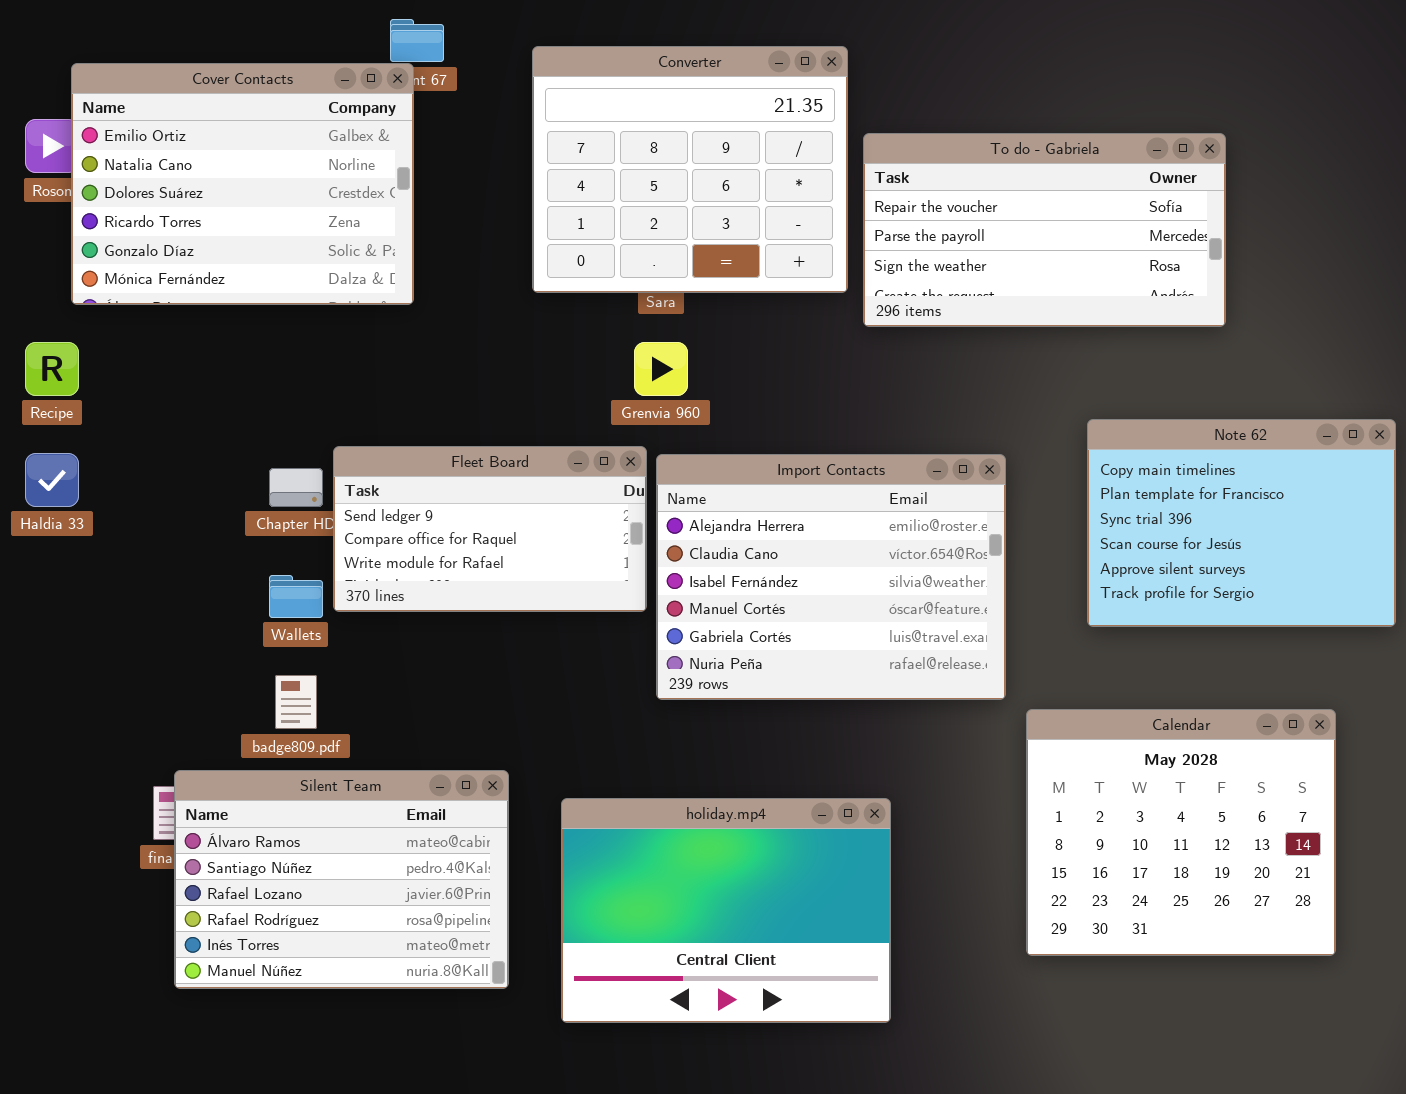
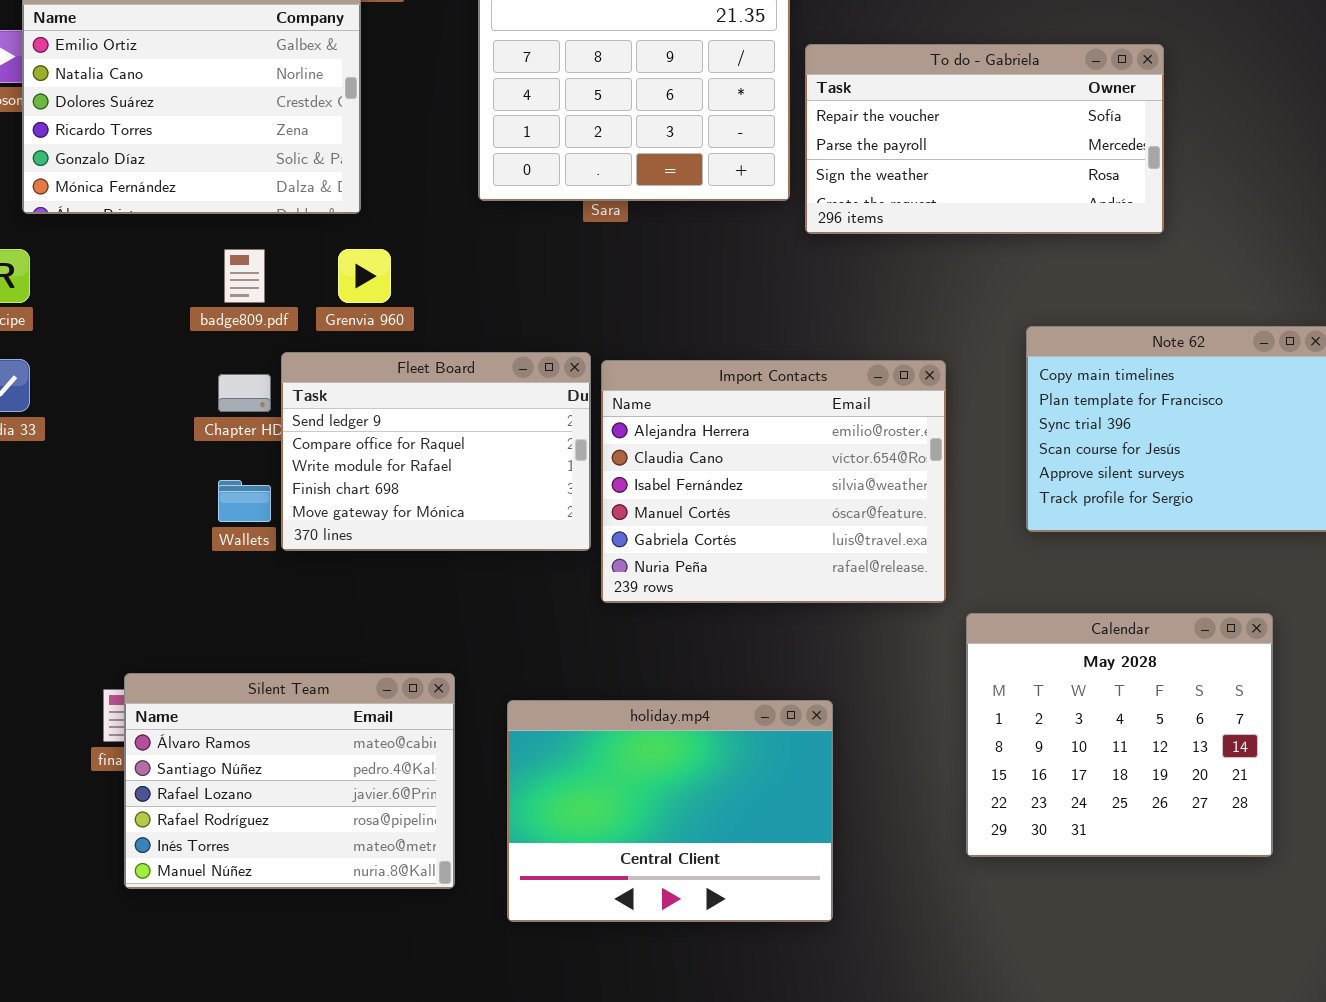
Grenvia 960: [634,342,688,396] -> [338,249,391,303], moved
Fleet Board: [333,446,647,612] -> [281,352,591,551], resized
badge809.pdf: [275,675,317,729] -> [224,249,265,303], moved

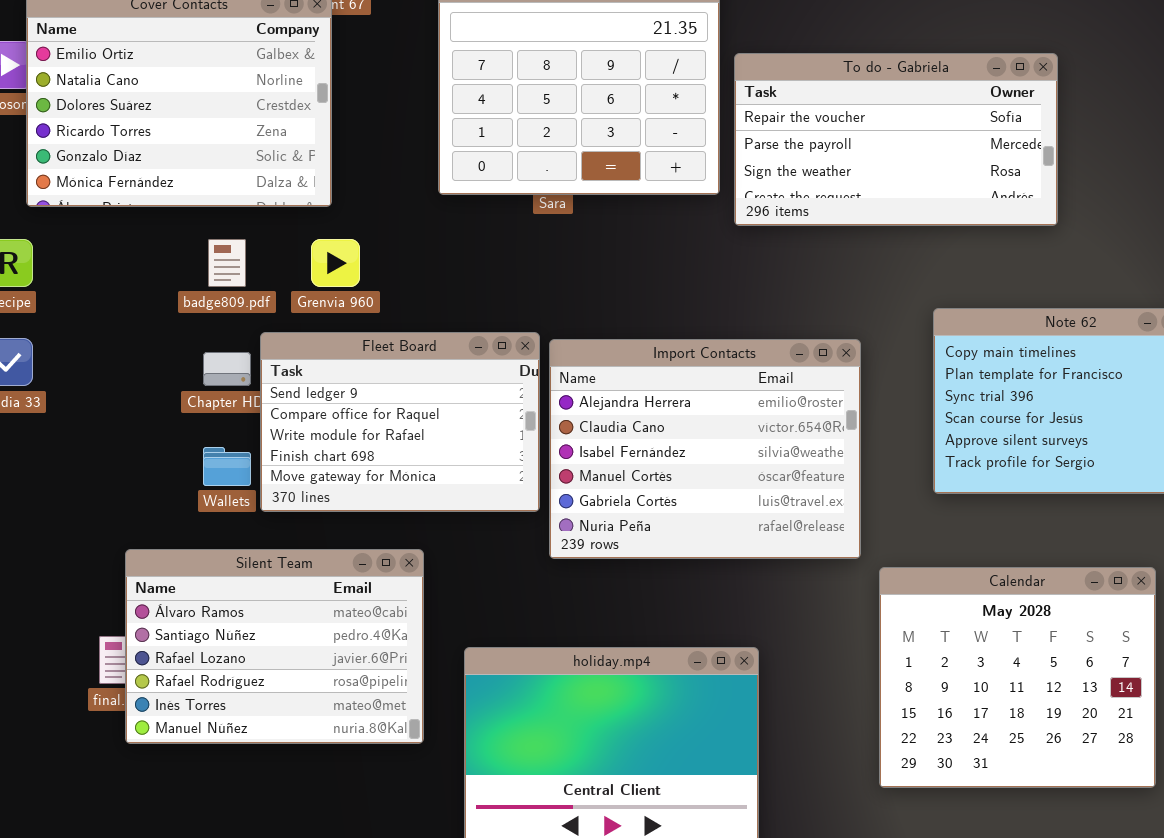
Silent Team: [124,673,455,889] -> [125,549,424,744], moved

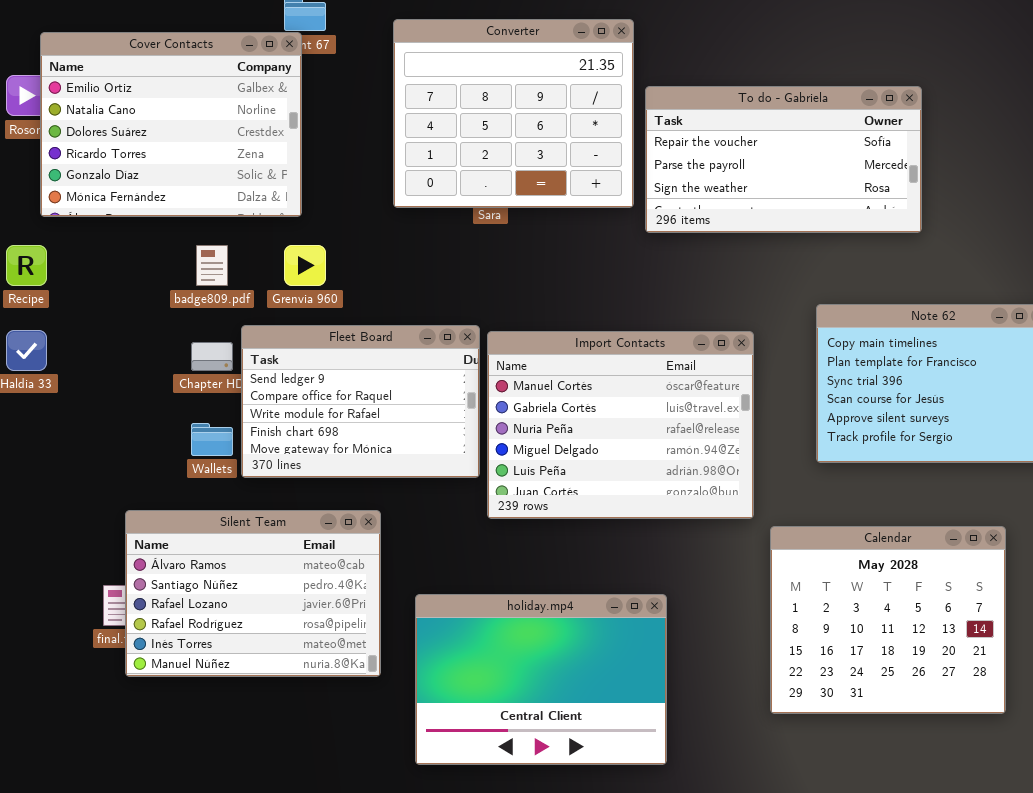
Import Contacts: [549,339,861,559] -> [487,331,754,519], scrolled down 3 rows

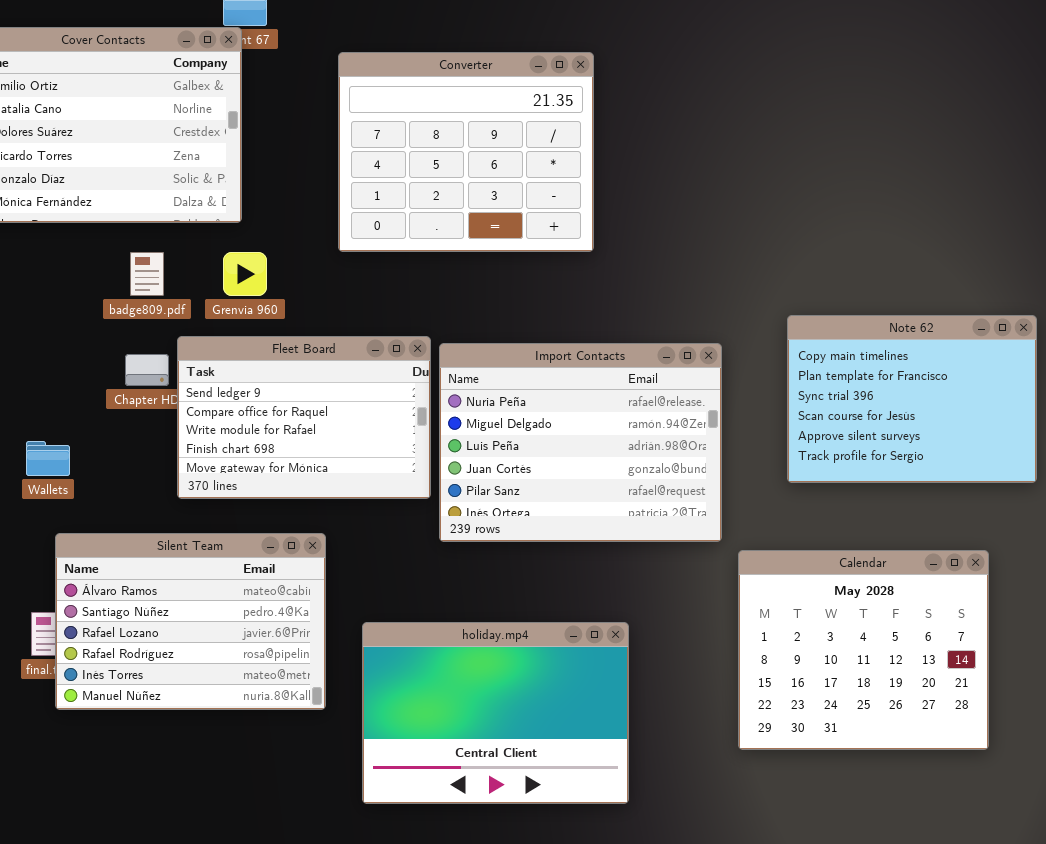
Converter: [393,19,634,208] -> [338,52,594,252], moved
To do - Gabriela: [645,86,922,233] -> none, closed
Import Contacts: [487,331,754,519] -> [439,343,722,542], scrolled down 2 rows
Wallets: [191,423,233,456] -> [26,441,70,476], moved

